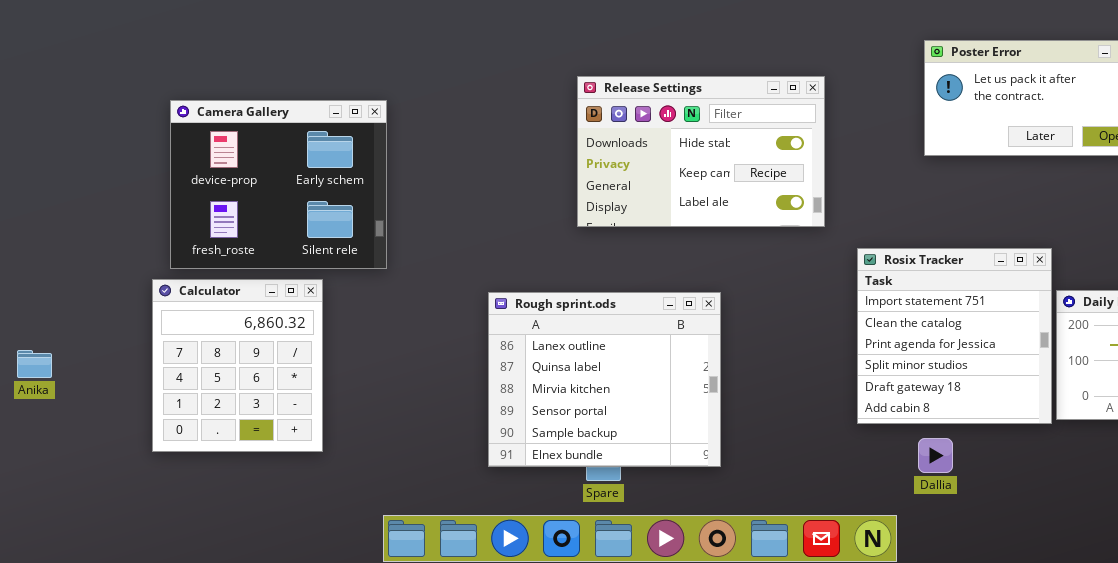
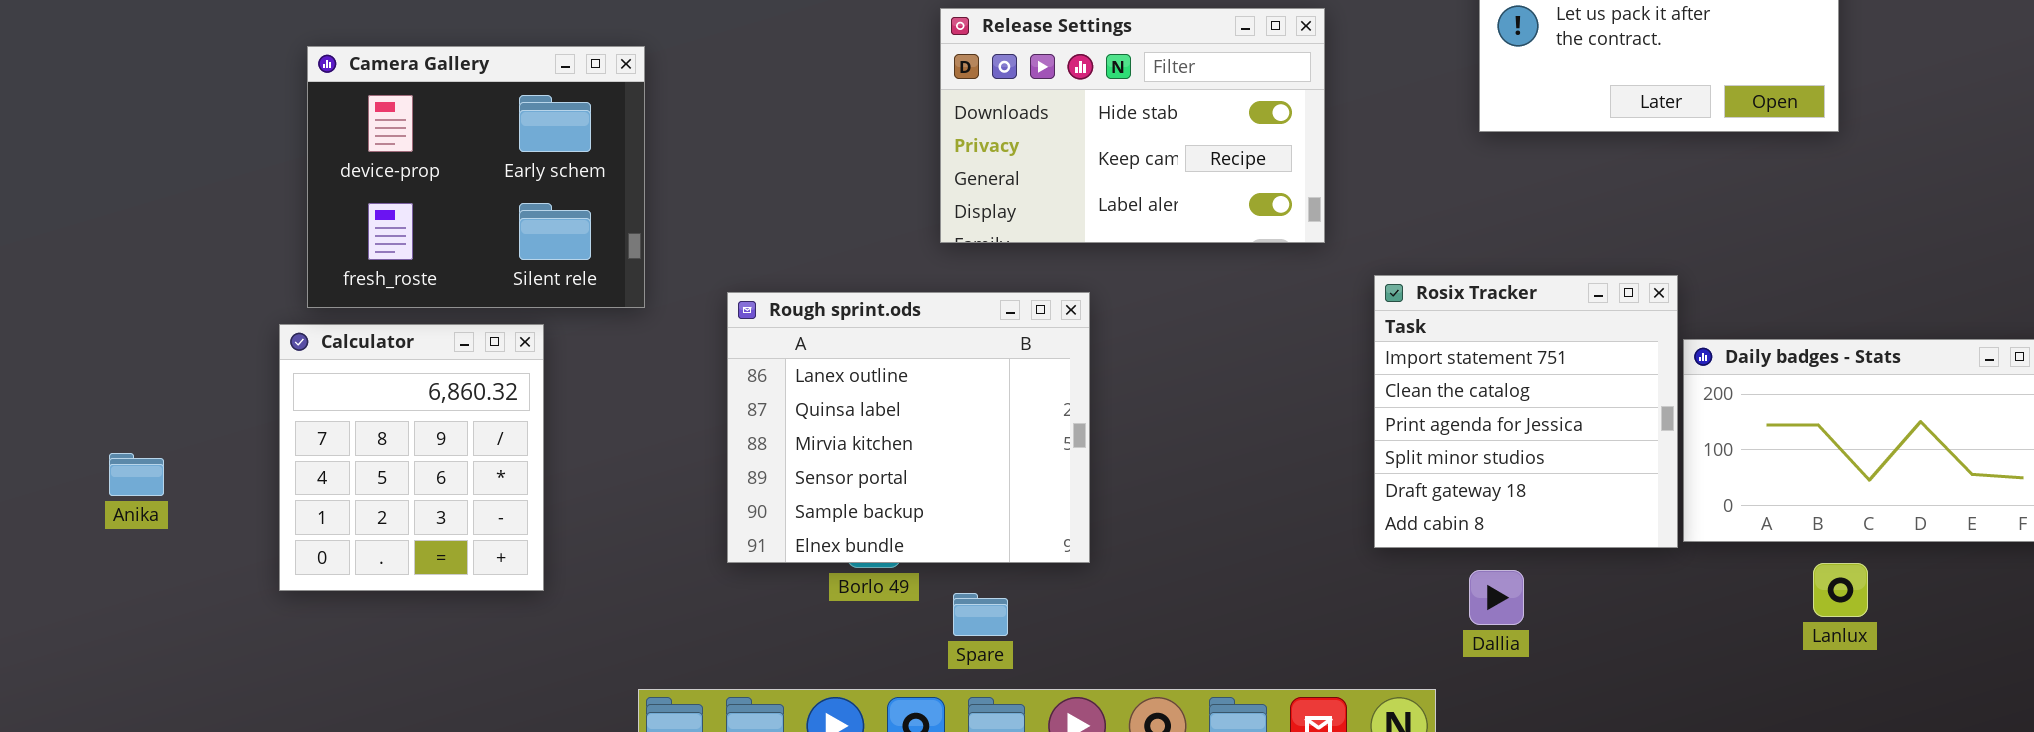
Rough sprint.ods: [488,292,721,467] -> [727,292,1090,563], moved
Anika: [17,350,52,378] -> [109,453,164,496], moved

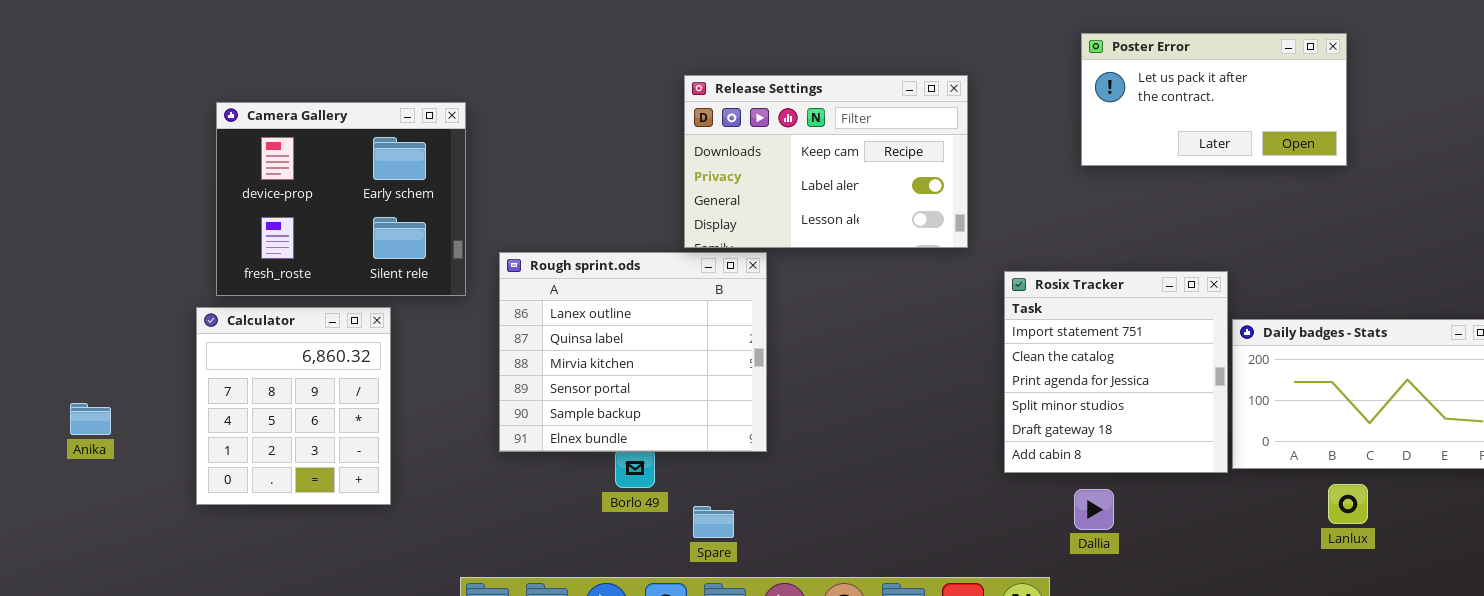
Release Settings: [940,8,1325,243] -> [684,75,968,248], scrolled down 1 row
Rough sprint.ods: [727,292,1090,563] -> [499,252,767,452], moved

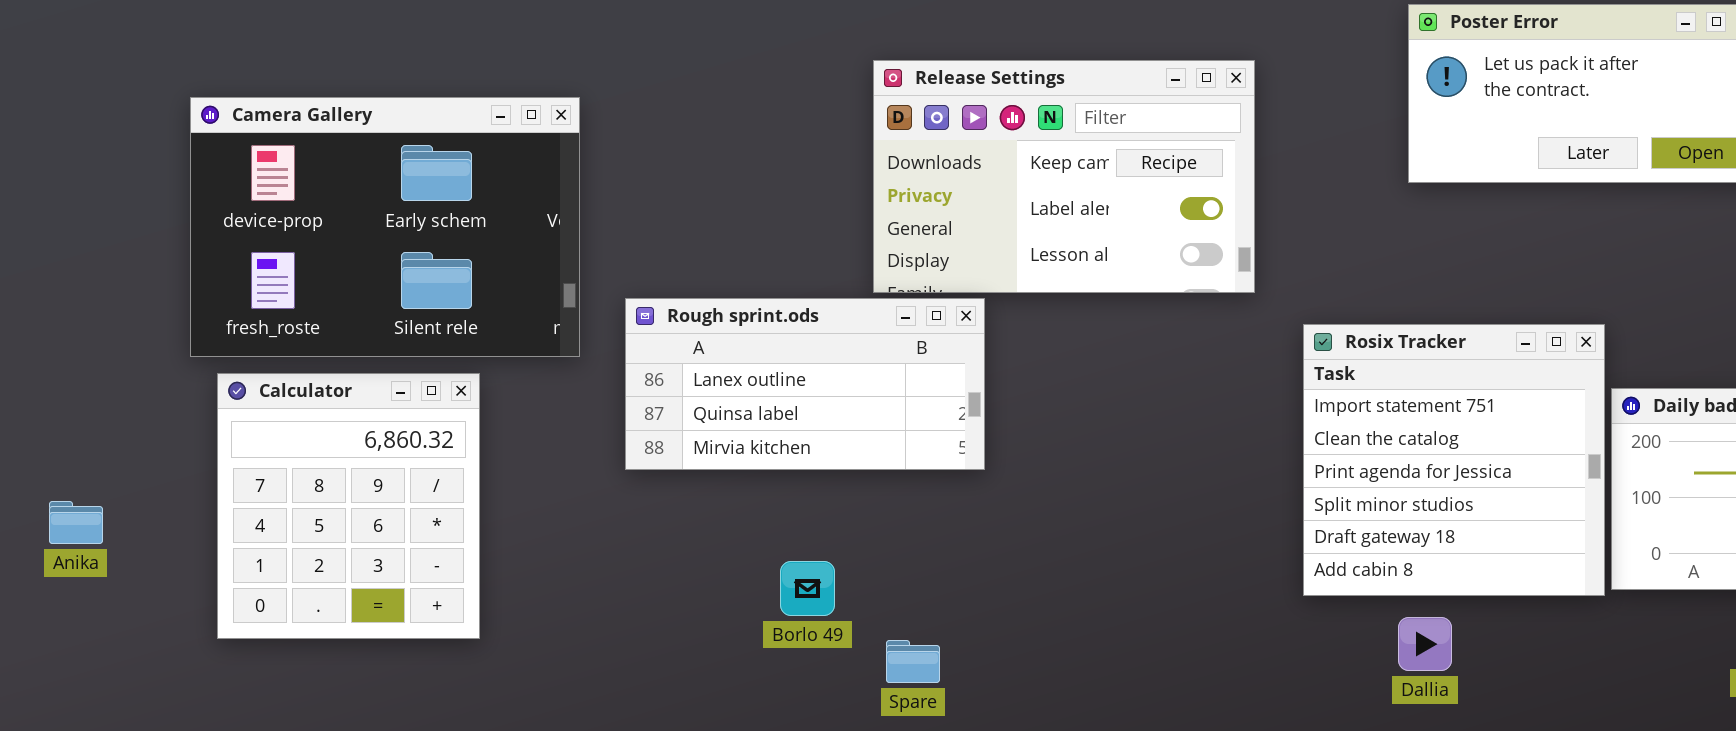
Camera Gallery: [216,102,466,296] -> [190,97,580,357], resized
Rough sprint.ods: [499,252,767,452] -> [625,298,985,470], resized

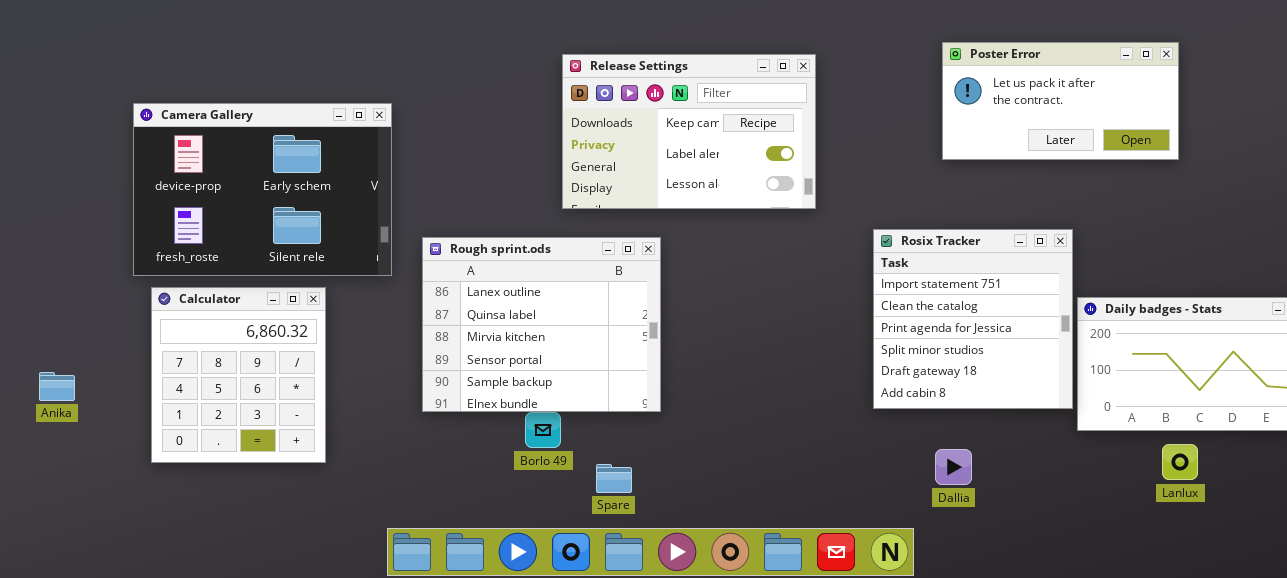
Release Settings: [873,60,1255,293] -> [562,54,816,209], moved
Rough sprint.ods: [625,298,985,470] -> [422,237,661,412], resized
Rosix Tracker: [1303,324,1605,596] -> [873,229,1073,409], moved

